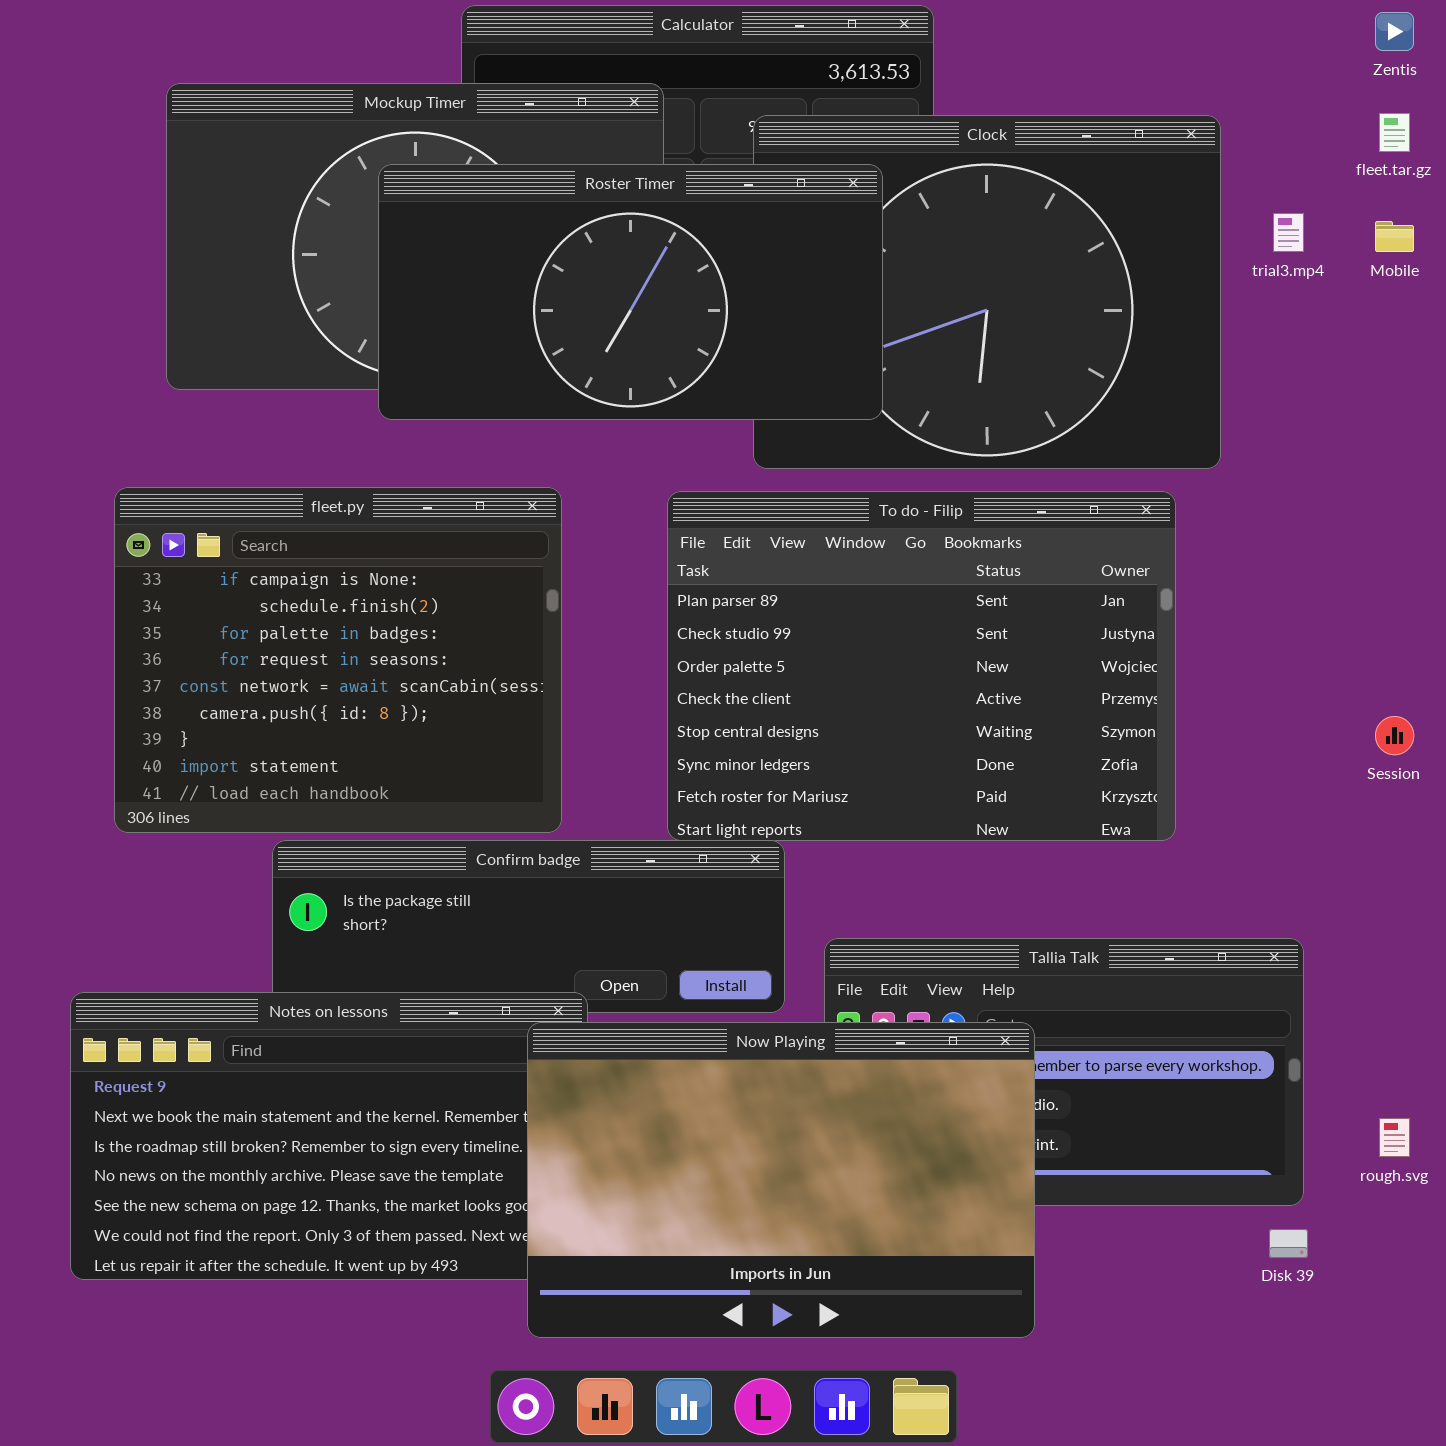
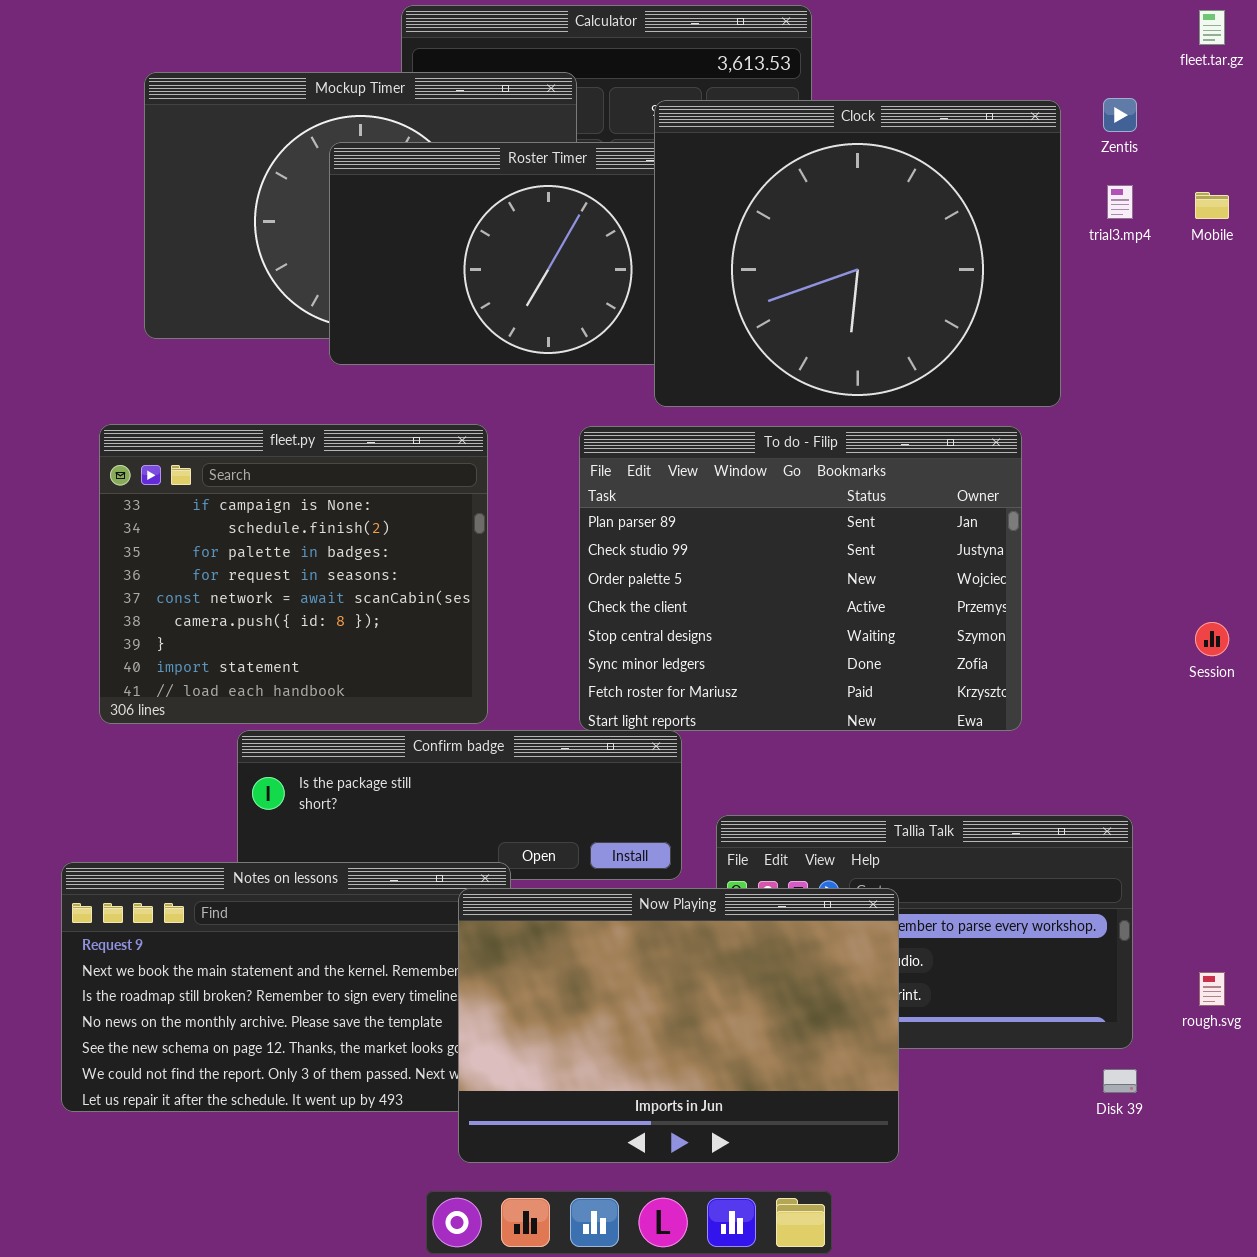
Zentis: [1375,12,1414,51] -> [1103,98,1137,132], moved
fleet.tar.gz: [1379,113,1410,152] -> [1199,10,1225,45], moved
Clock: [753,115,1221,469] -> [654,100,1061,407], raised

